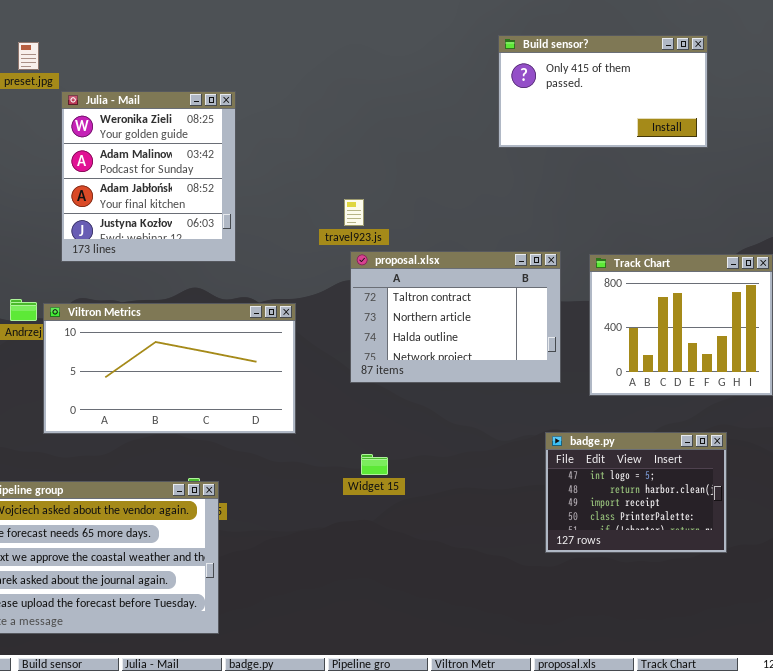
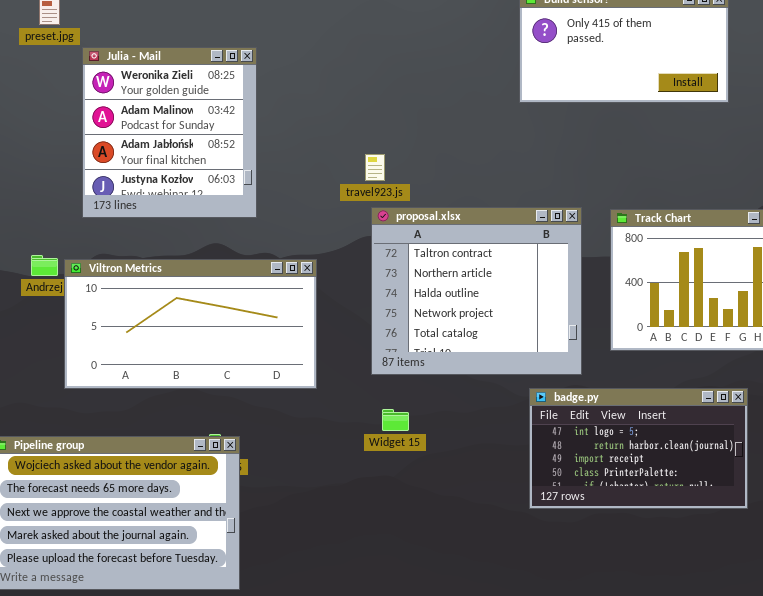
proposal.xlsx: [350,251,561,383] -> [371,207,582,375], resized
badge.py: [545,432,727,553] -> [529,388,748,509], resized

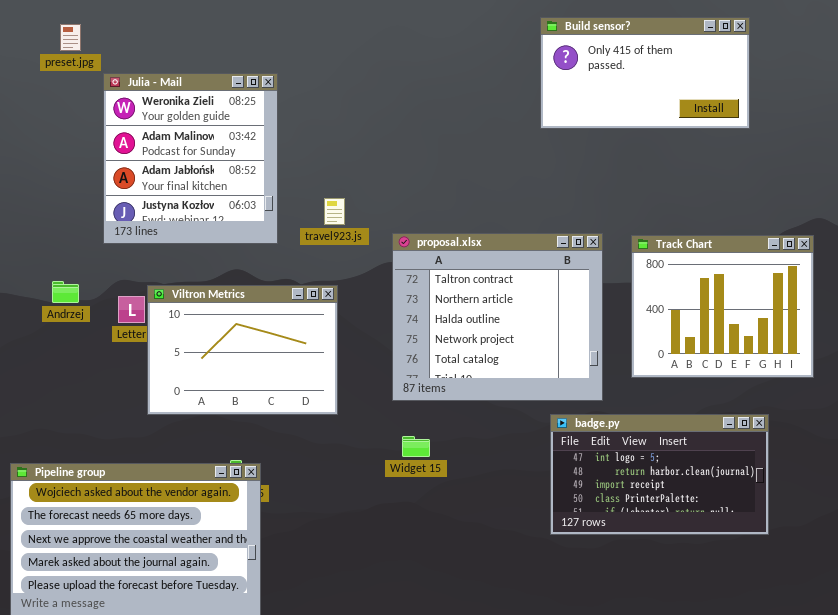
travel923.js: [365,154,385,181] -> [324,198,345,225], moved
Viltron Metrics: [64,259,317,389] -> [147,285,338,415], resized

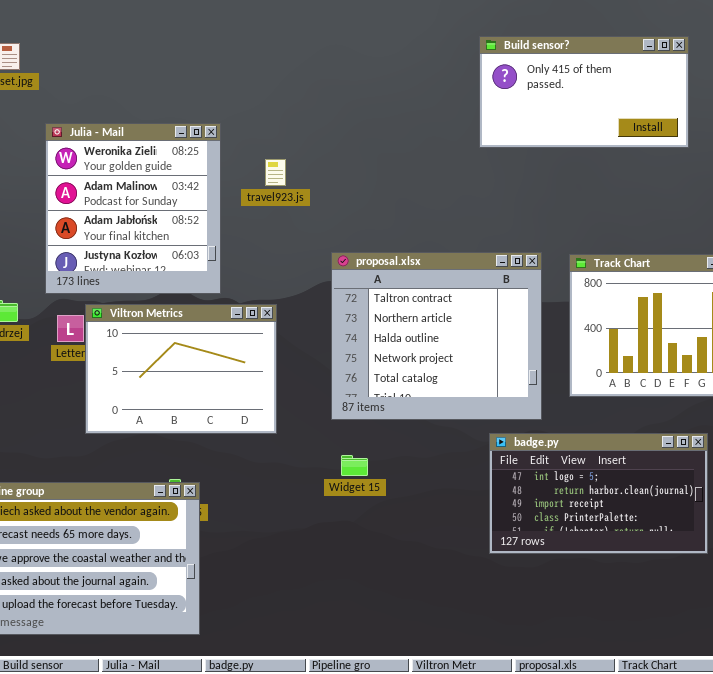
Julia - Mail: [103,73,278,244] -> [45,123,221,294], moved
travel923.js: [324,198,345,225] -> [265,159,286,186], moved

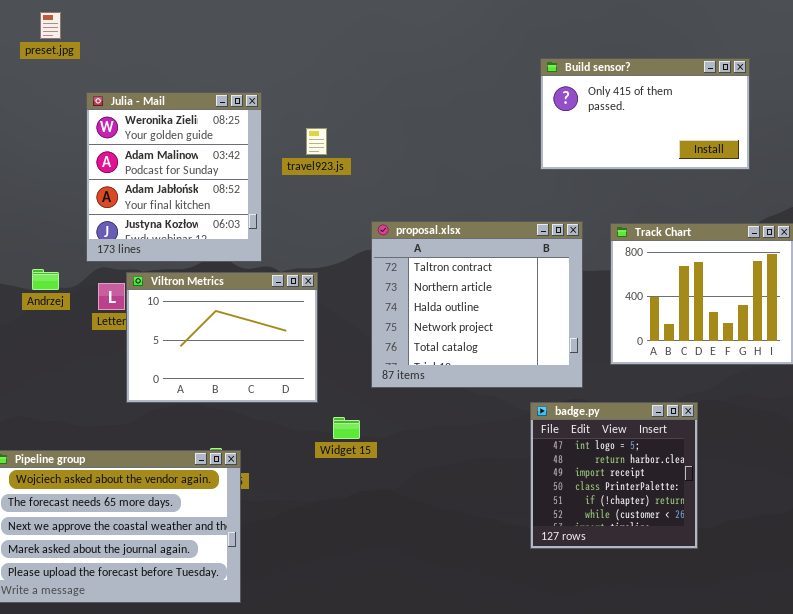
Build sensor?: [479,36,689,148] -> [540,58,750,170], moved
badge.py: [489,433,708,554] -> [530,402,698,549], resized
Widget 15: [341,455,368,476] -> [333,417,360,439], moved

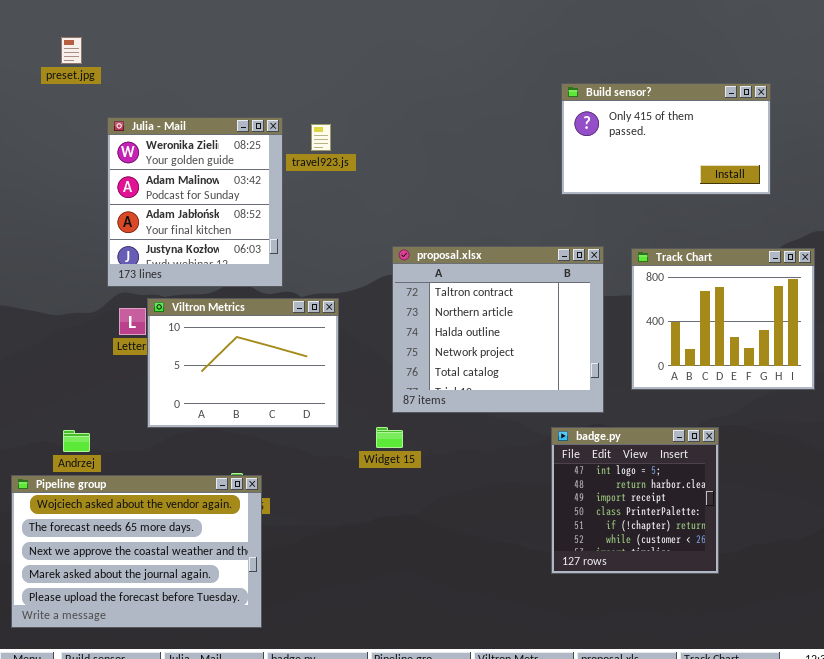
travel923.js: [306,128,327,155] -> [311,124,331,151], moved
Andrzej: [32,269,59,290] -> [63,430,90,452], moved
Widget 15: [333,417,360,439] -> [376,427,403,448], moved

